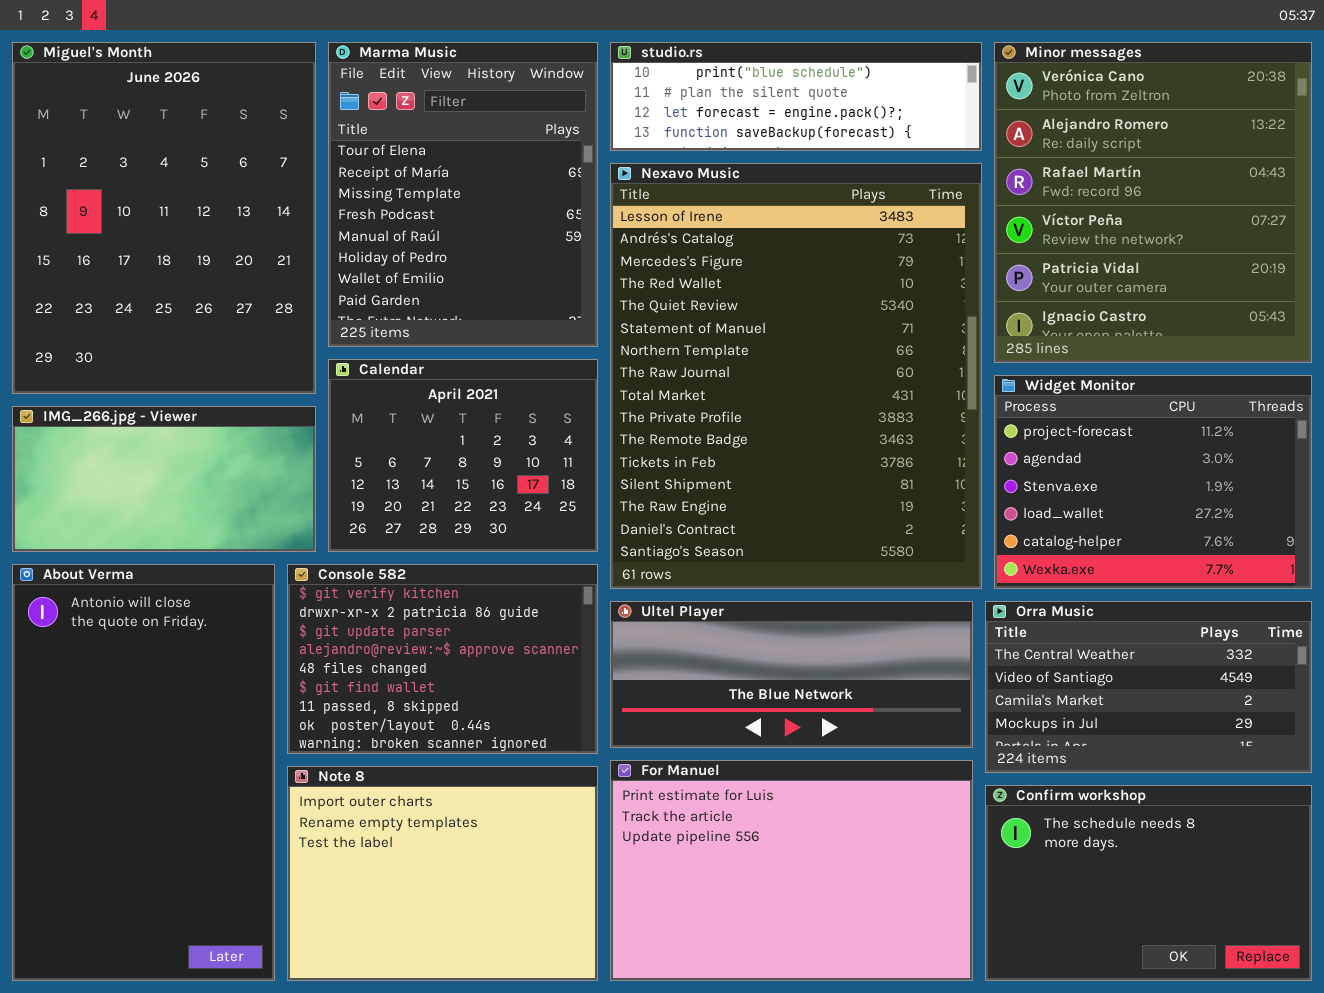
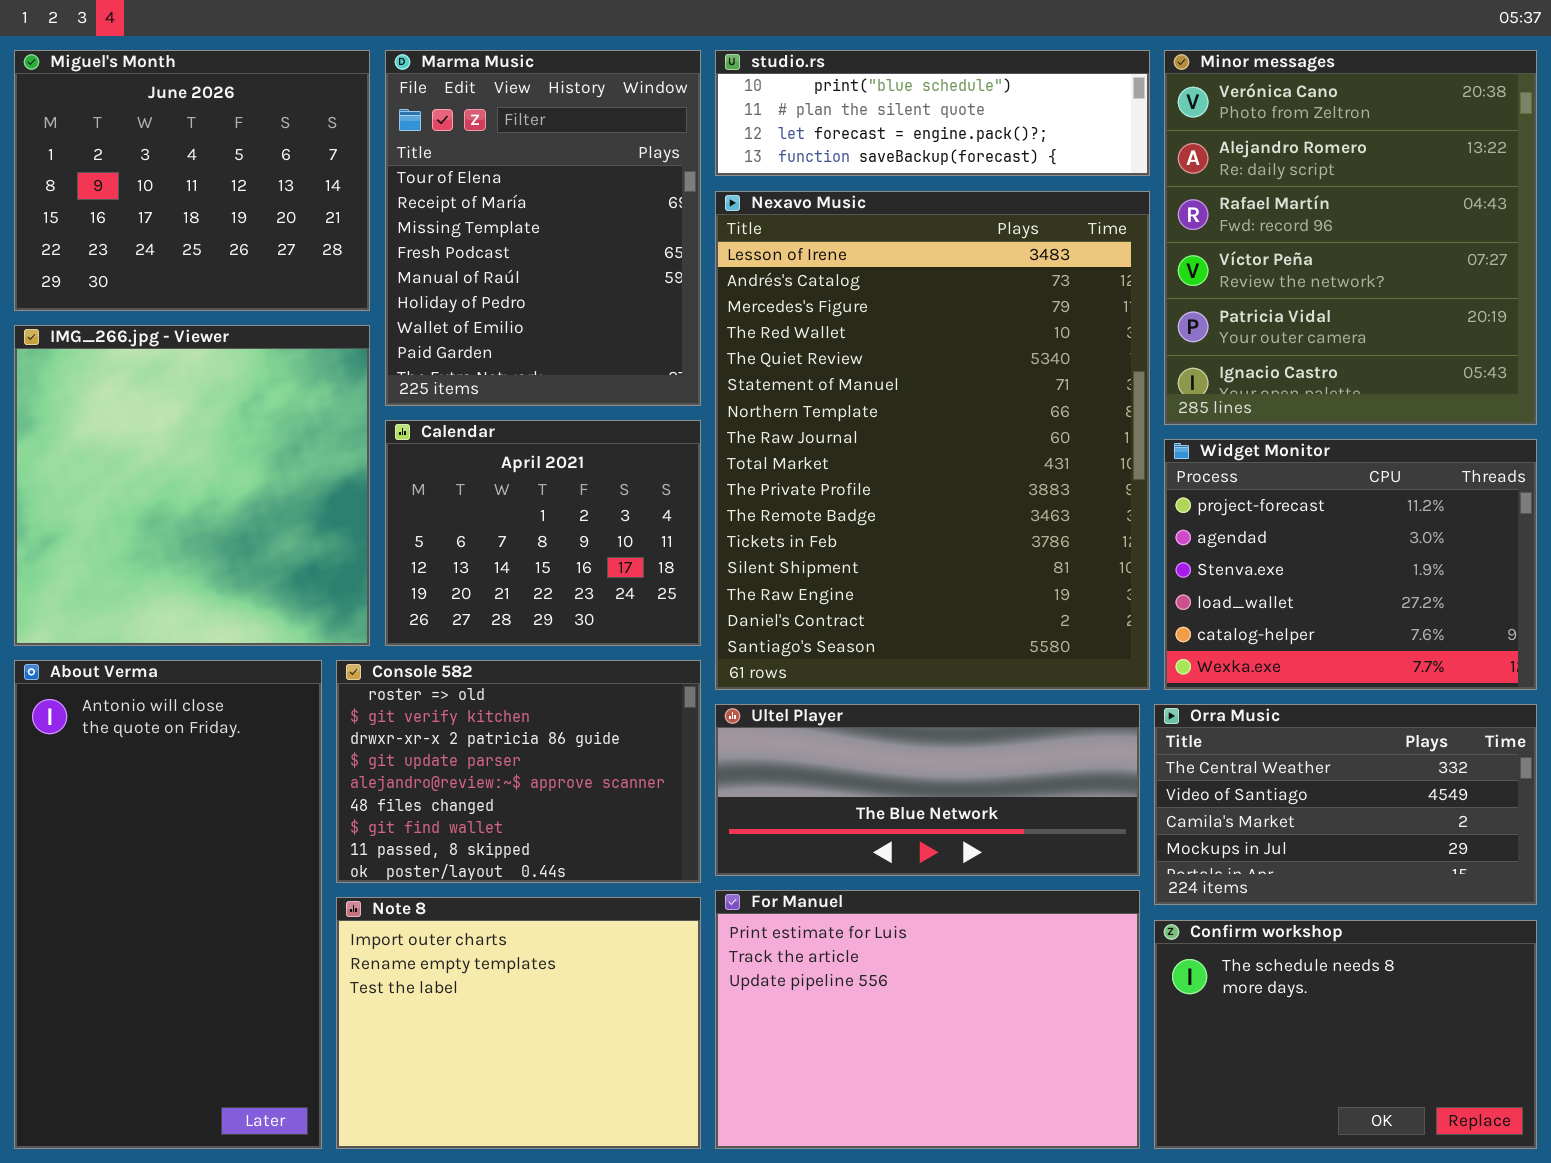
Miguel's Month: [12,42,316,394] -> [14,50,370,311], resized
IMG_266.jpg - Viewer: [12,406,316,552] -> [14,325,370,646], resized
Console 582: [287,564,598,754] -> [336,660,701,883], scrolled up 1 row

